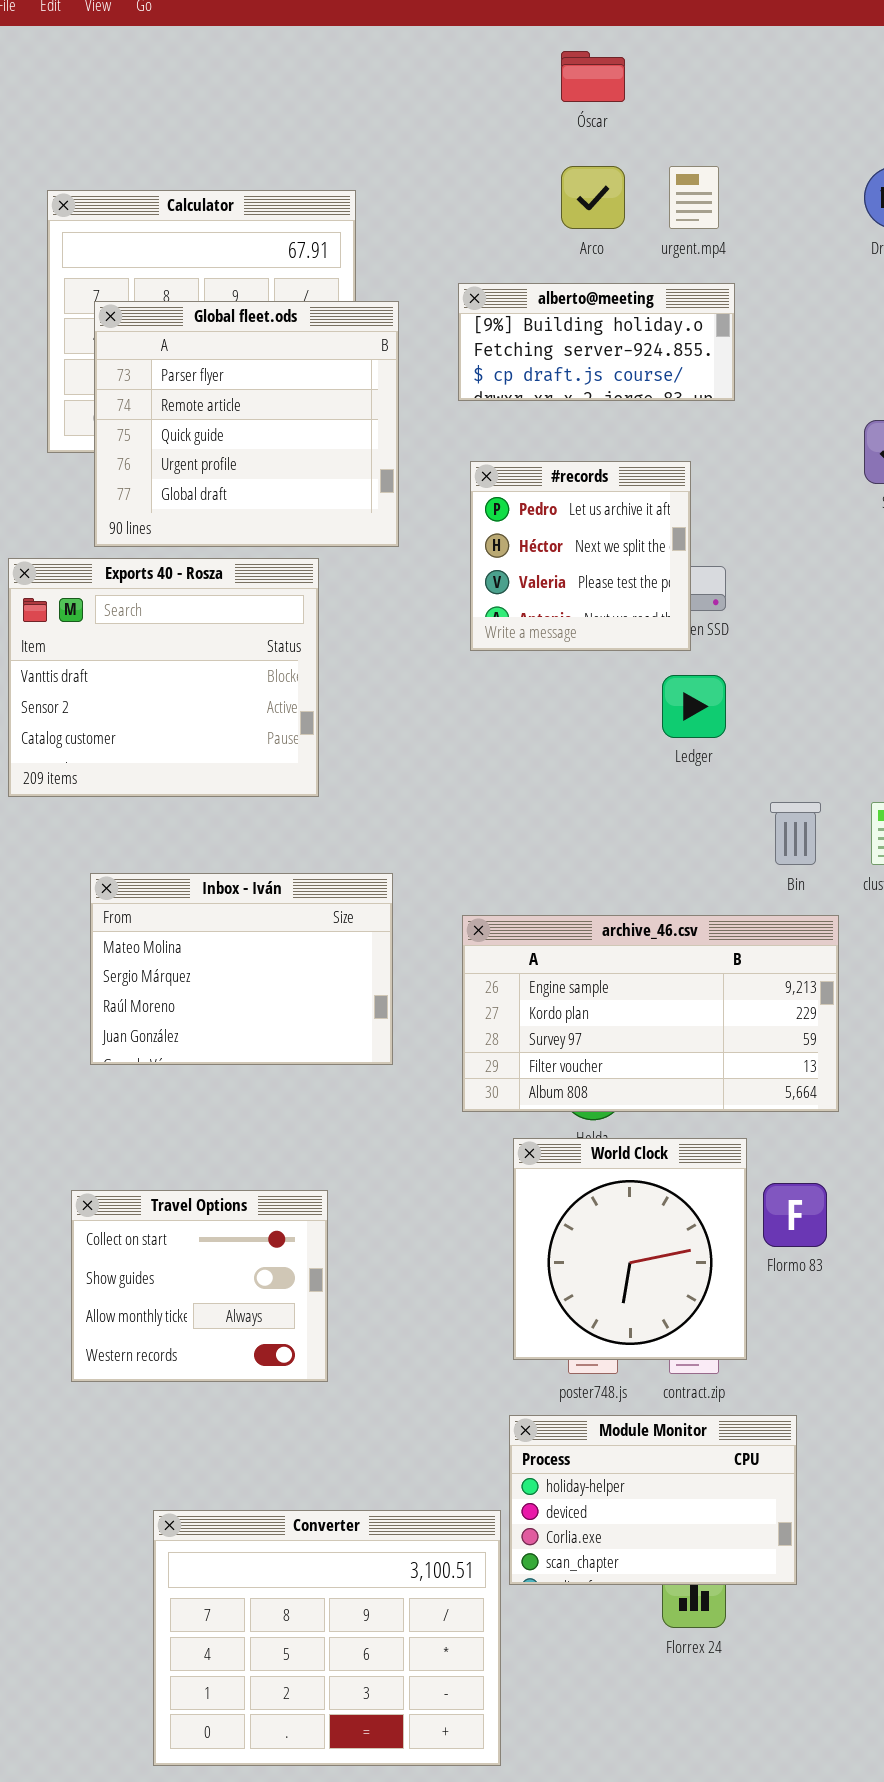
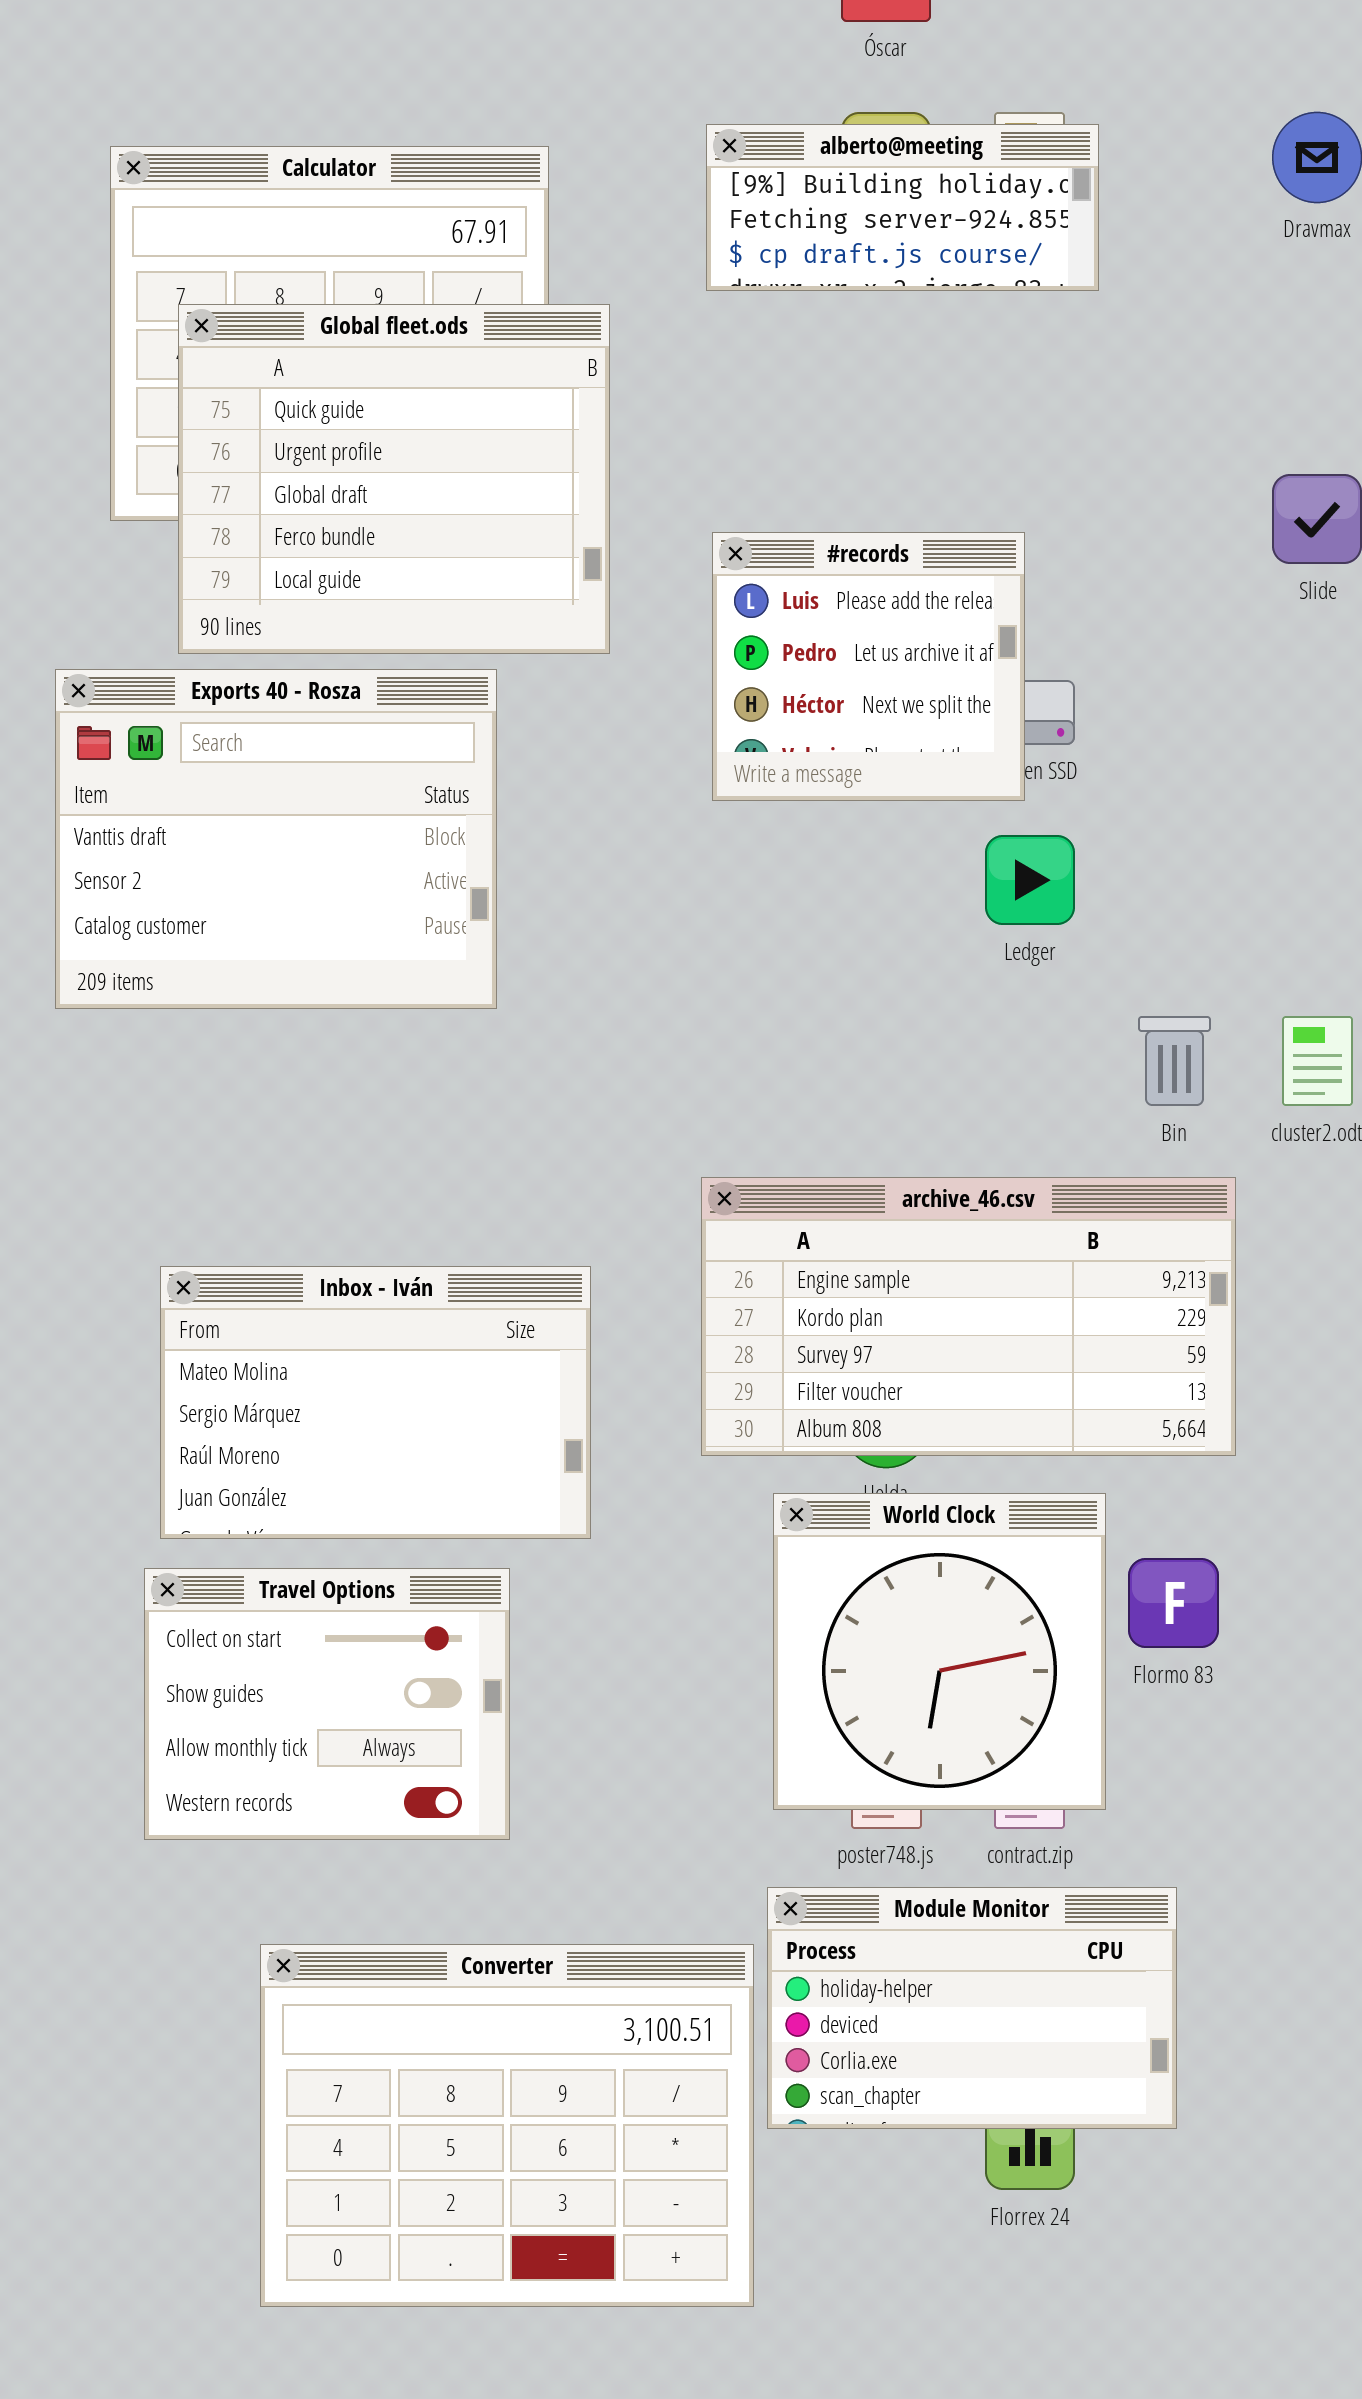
alberto@meeting: [458,283,735,401] -> [706,124,1099,291], moved
Global fleet.ods: [94,301,399,547] -> [178,304,610,654], scrolled down 2 rows
#records: [470,461,691,651] -> [712,532,1025,801], scrolled up 1 row
Inbox - Iván: [90,873,393,1065] -> [160,1266,591,1539], moved
Converter: [153,1510,501,1766] -> [260,1944,754,2307], moved

